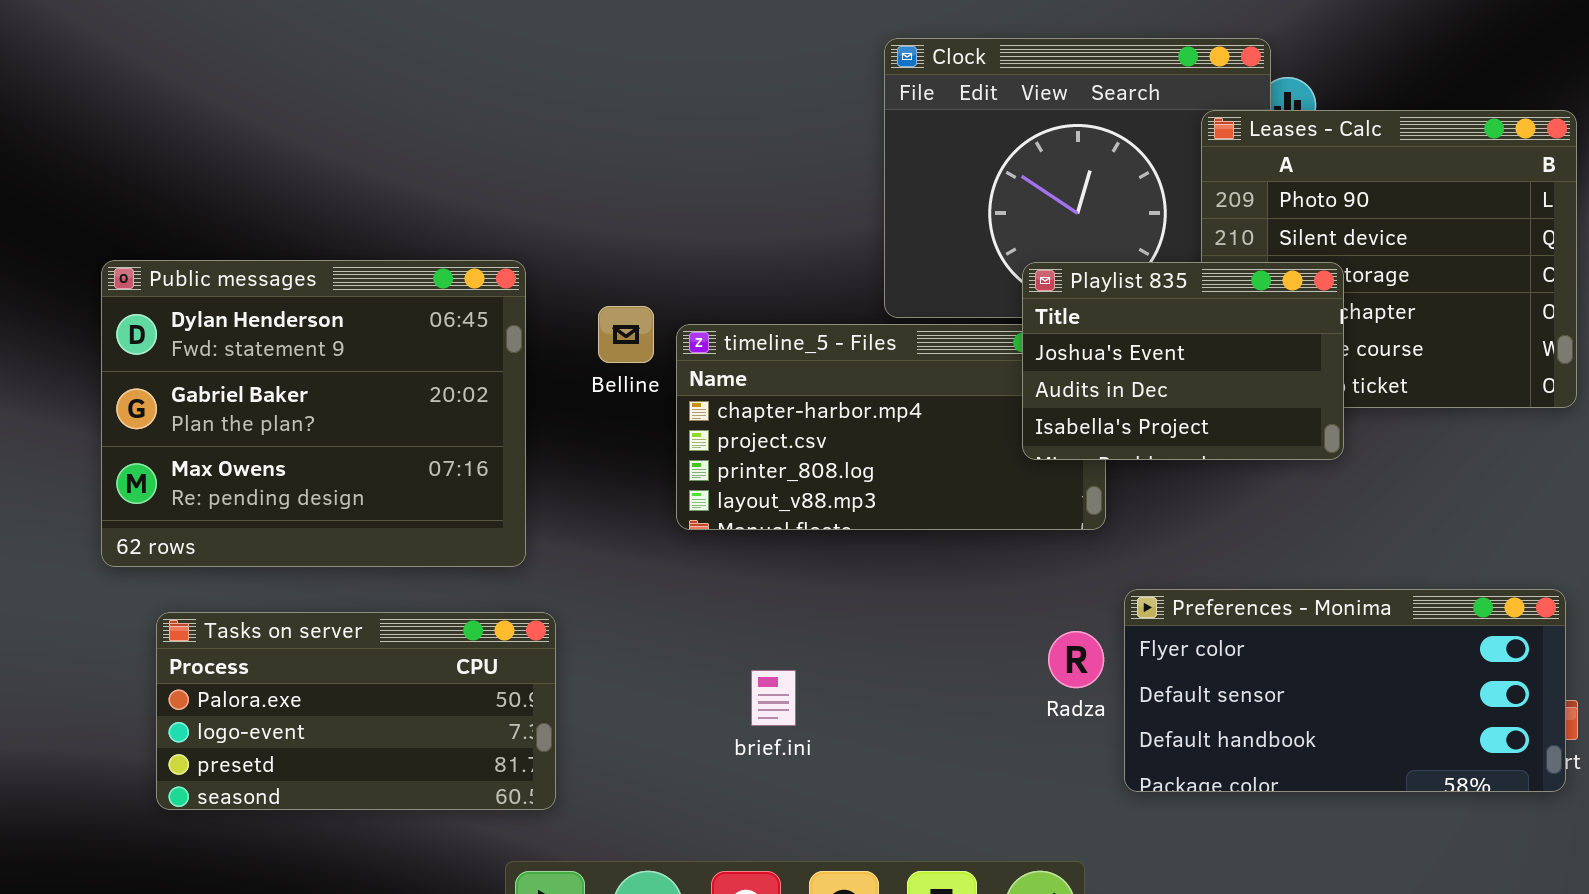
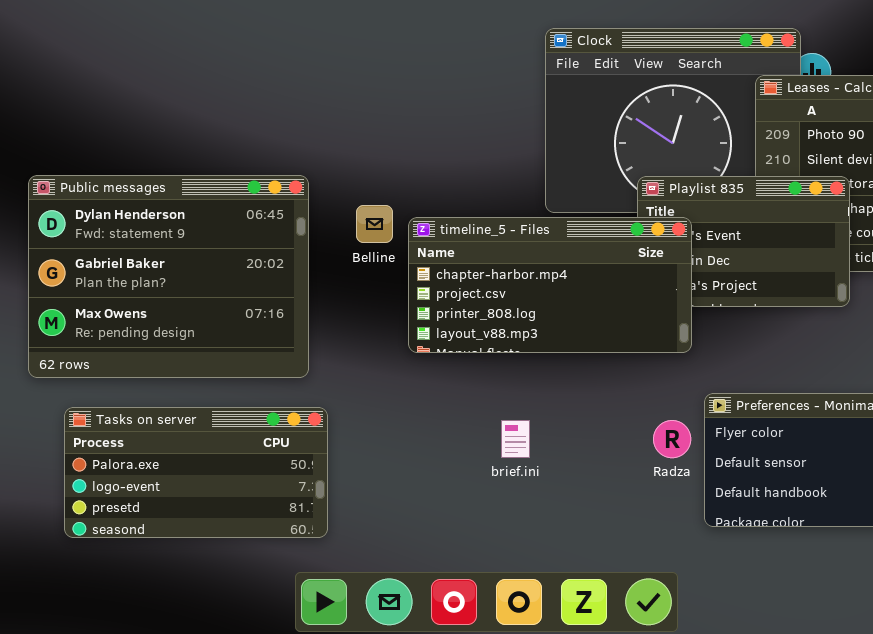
timeline_5 - Files: [676,324,1106,530] -> [408,217,692,353], raised
brief.ini: [751,670,796,726] -> [501,420,530,458], moved

